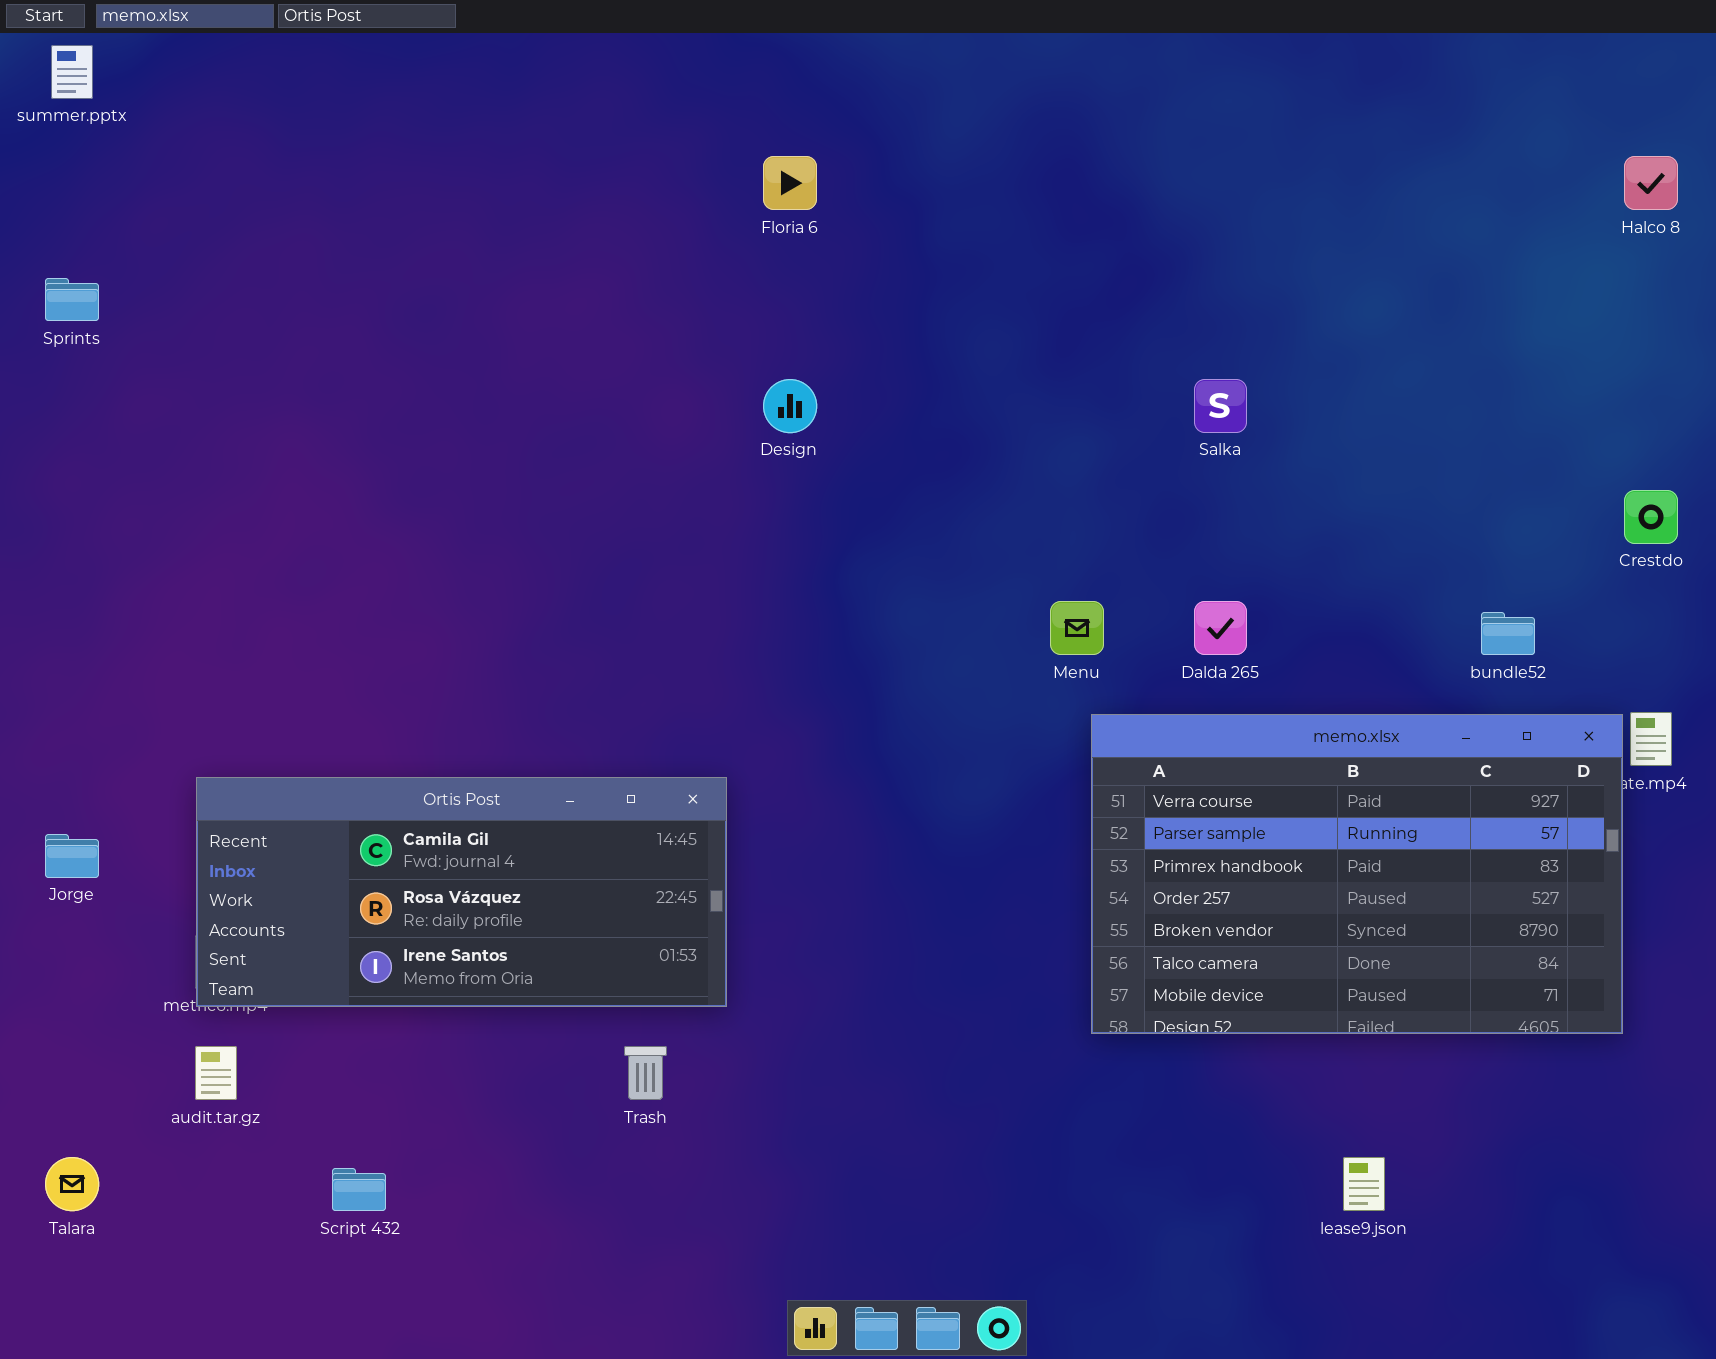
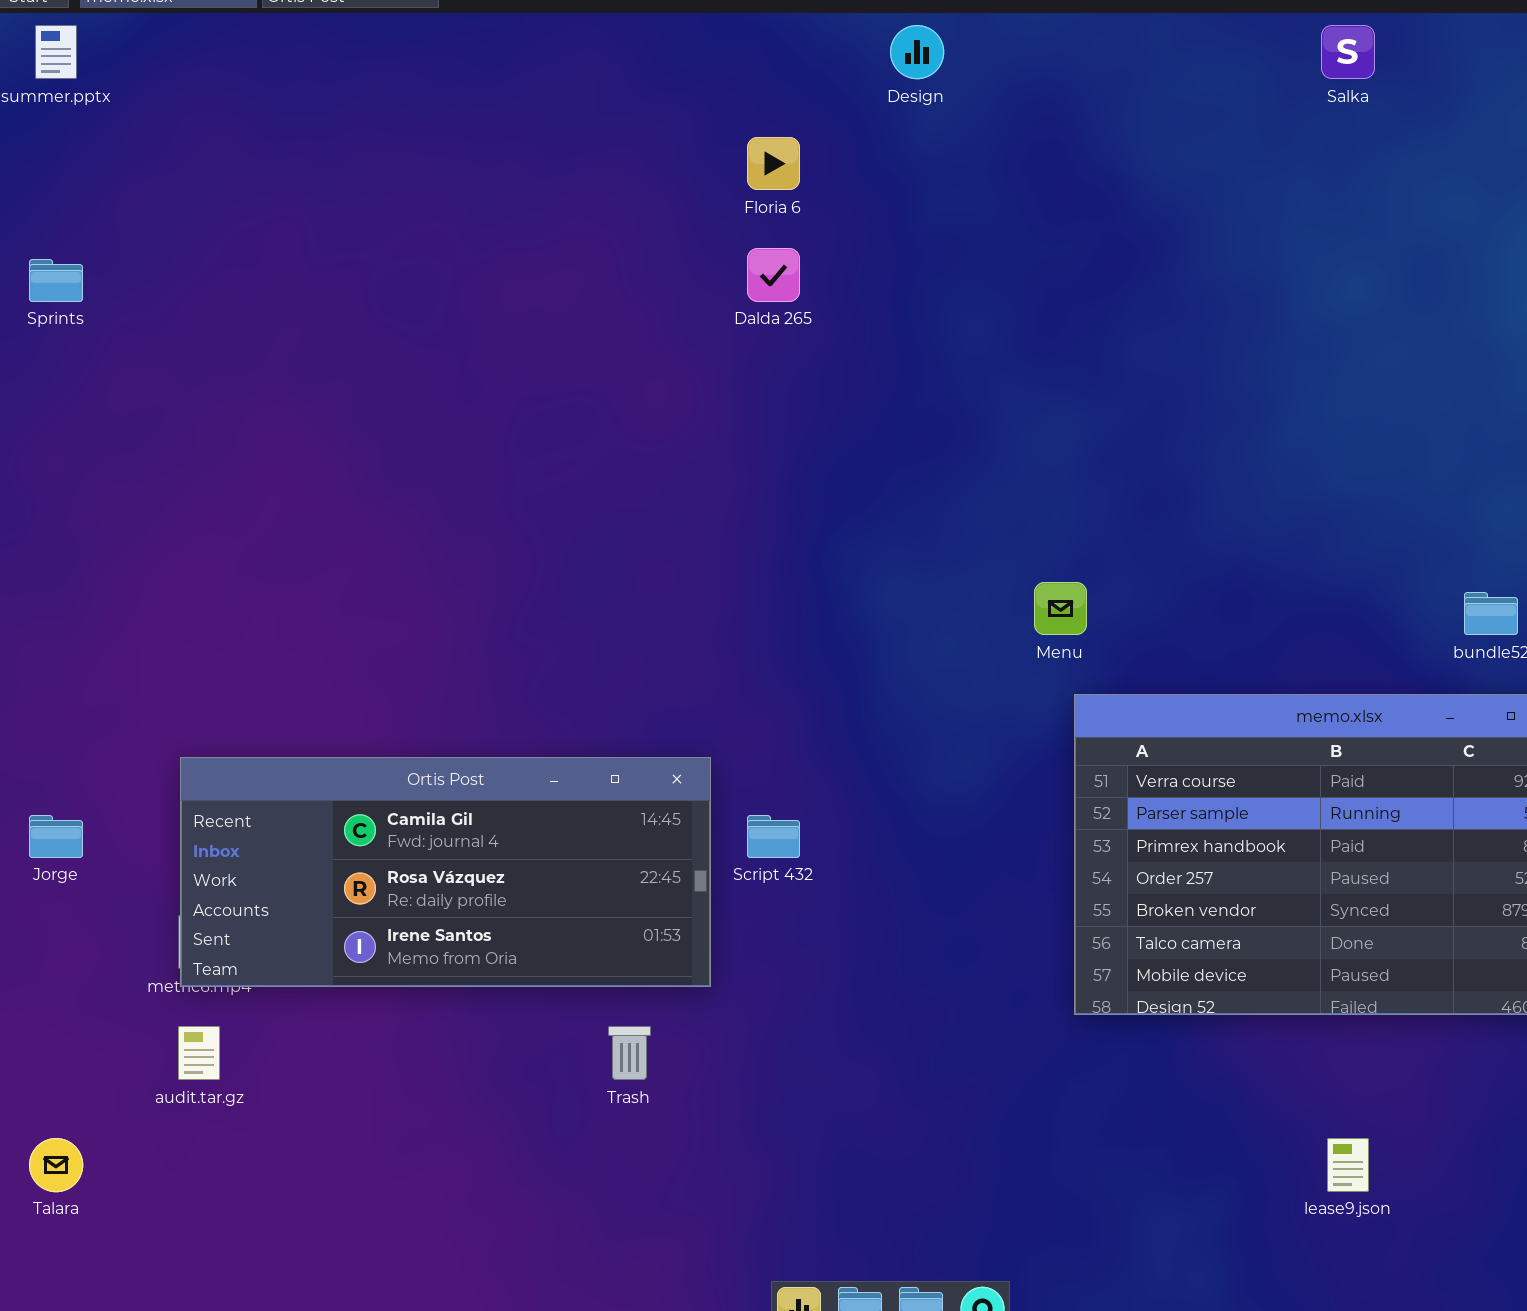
Design: [763,379,817,433] -> [890,25,944,79], moved
Salka: [1194,379,1247,433] -> [1321,25,1375,79], moved
Dalda 265: [1194,601,1247,655] -> [747,248,800,302], moved
Script 432: [332,1168,386,1211] -> [747,815,800,858], moved

